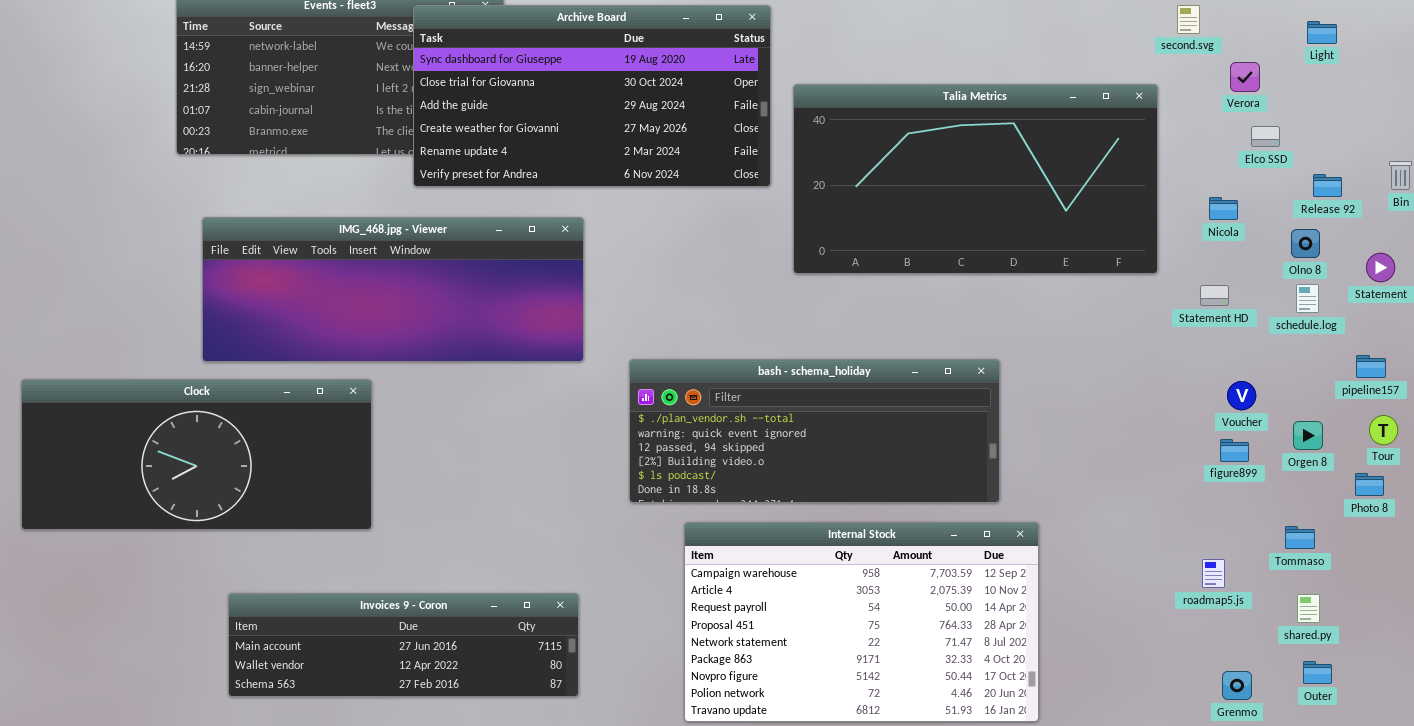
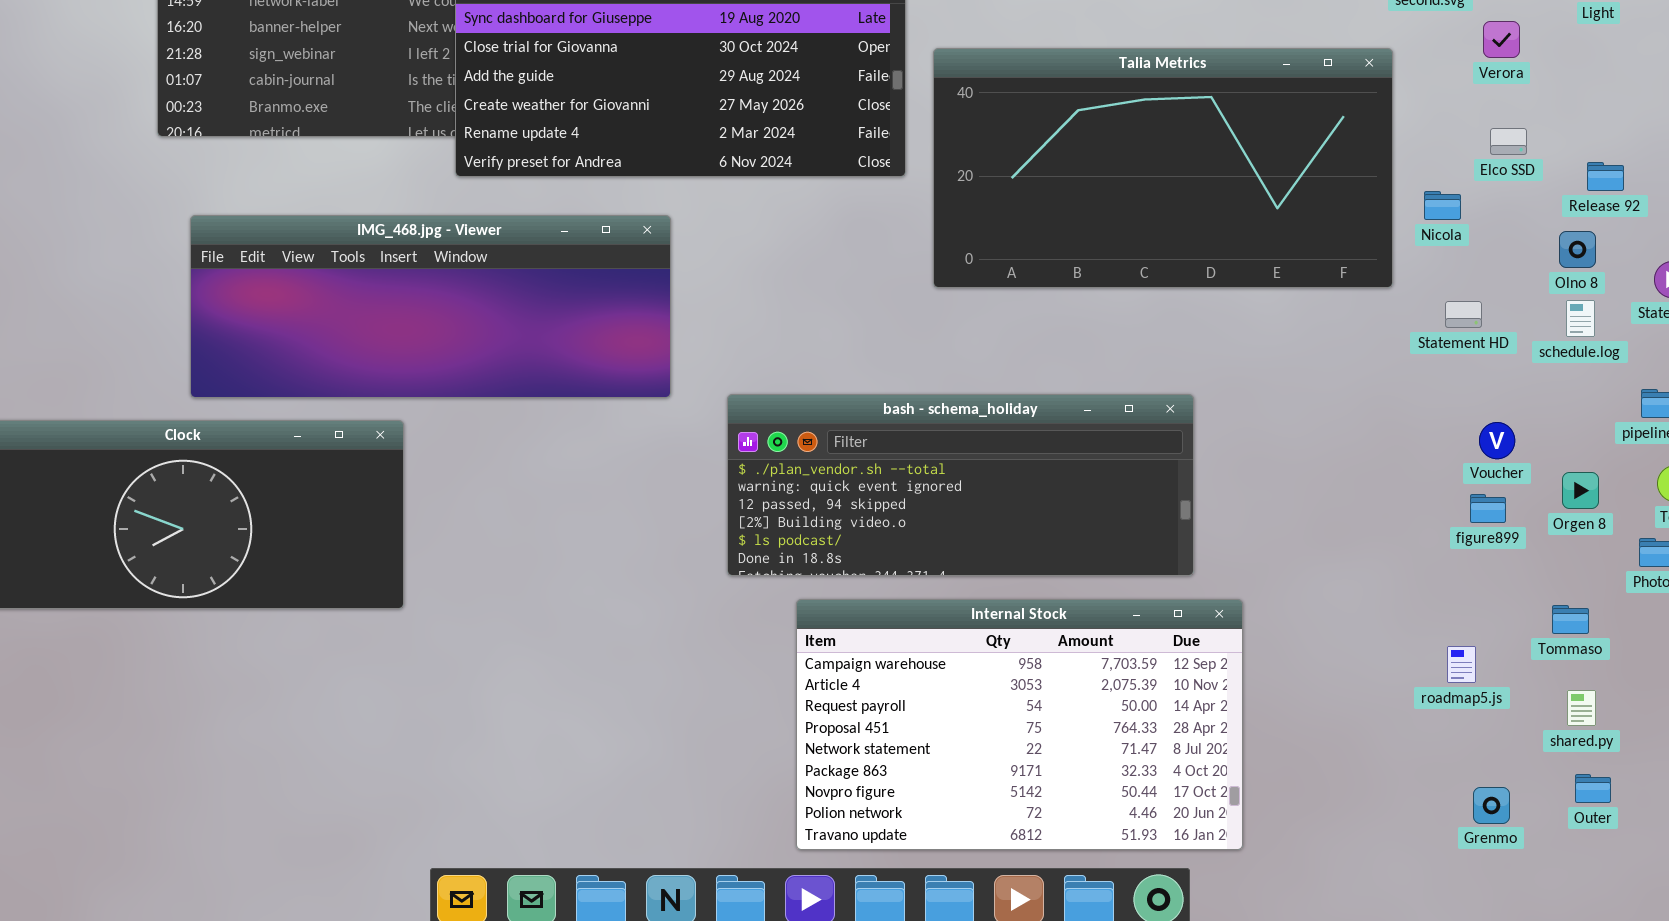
Elco SSD: [1251,126,1280,147] -> [1490,128,1527,155], moved
Nicola: [1209,197,1238,220] -> [1424,191,1461,220], moved
Invoices 9 - Coron: [228,593,579,697] -> none, closed

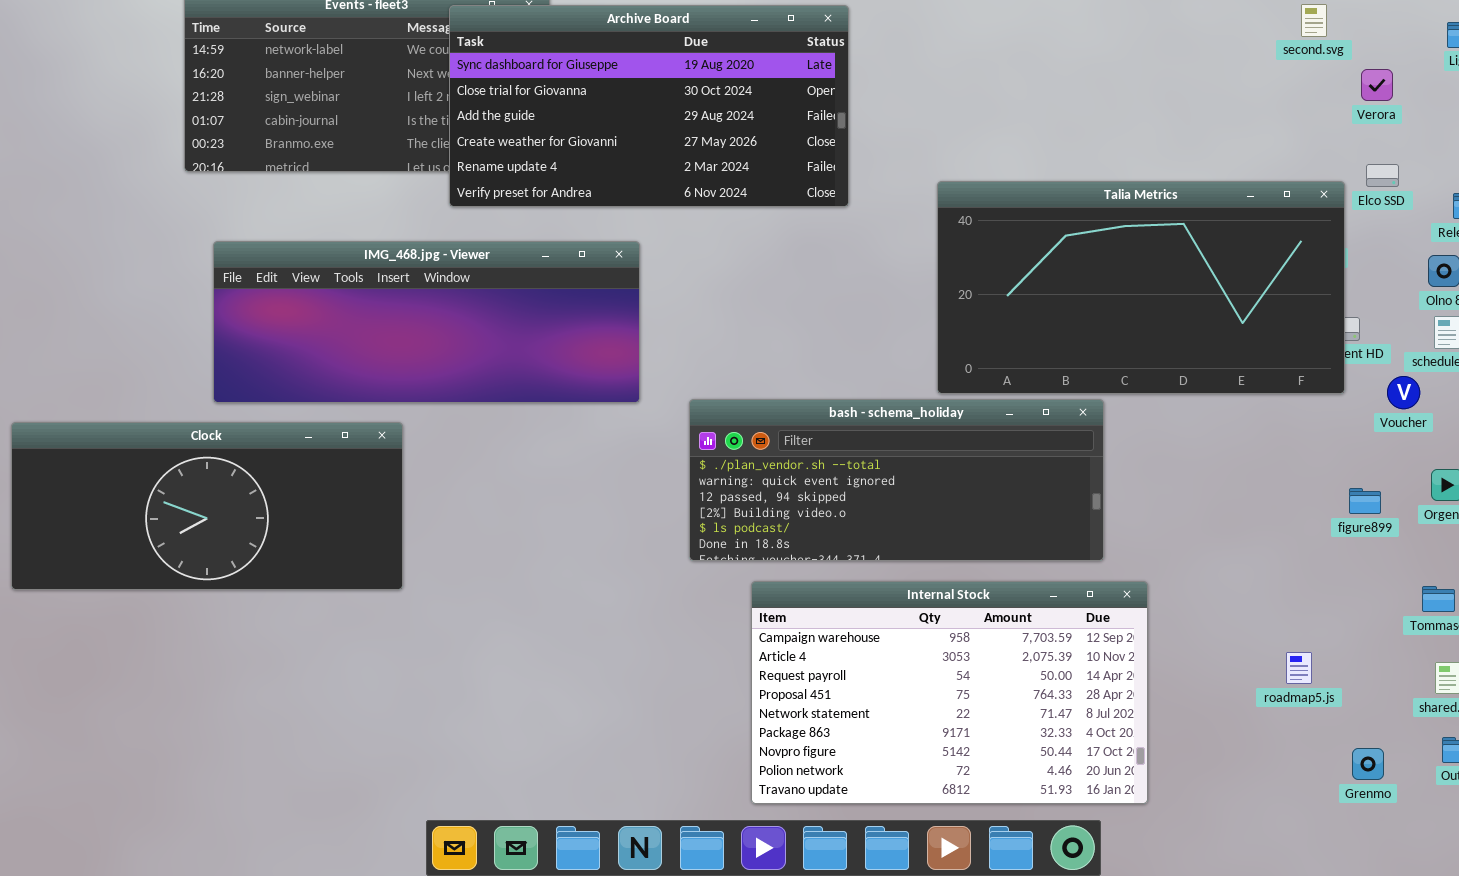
Talia Metrics: [933,48,1393,288] -> [937,181,1345,394], moved
Voucher: [1479,422,1515,459] -> [1387,376,1420,409], moved
roadmap5.js: [1447,646,1476,683] -> [1286,652,1312,684], moved

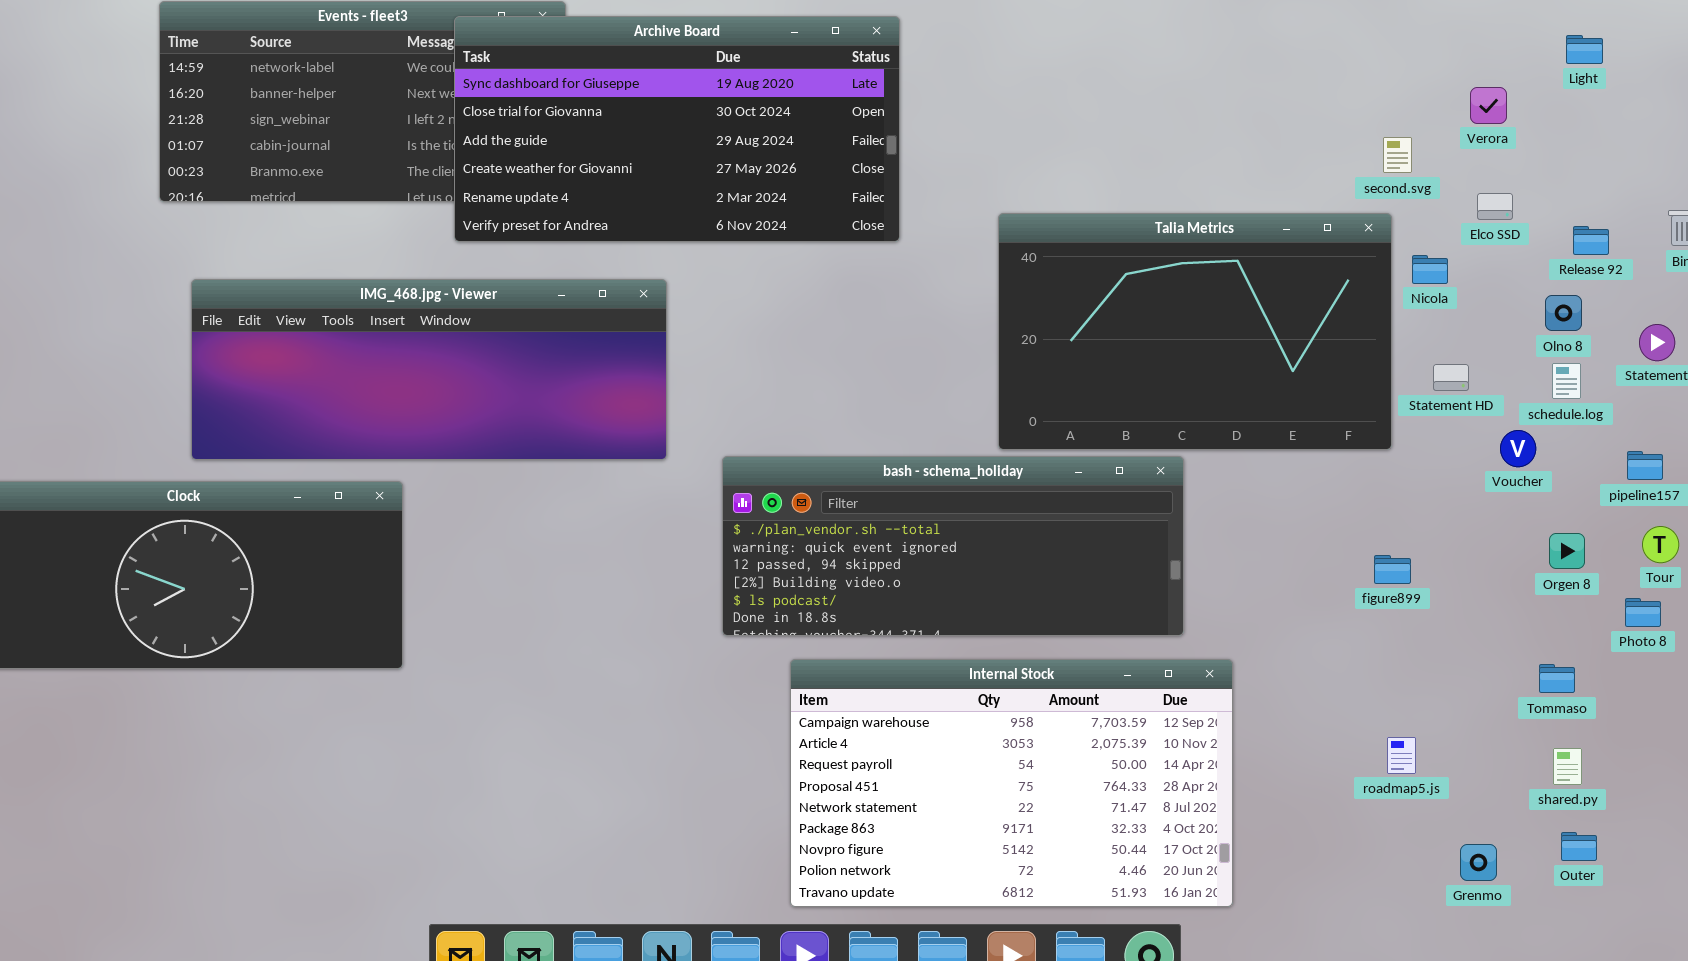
second.svg: [1301,4,1327,37] -> [1383,137,1412,173], moved
Talia Metrics: [937,181,1345,394] -> [998,213,1392,450], resized
figure899: [1349,488,1381,514] -> [1374,555,1411,584], moved

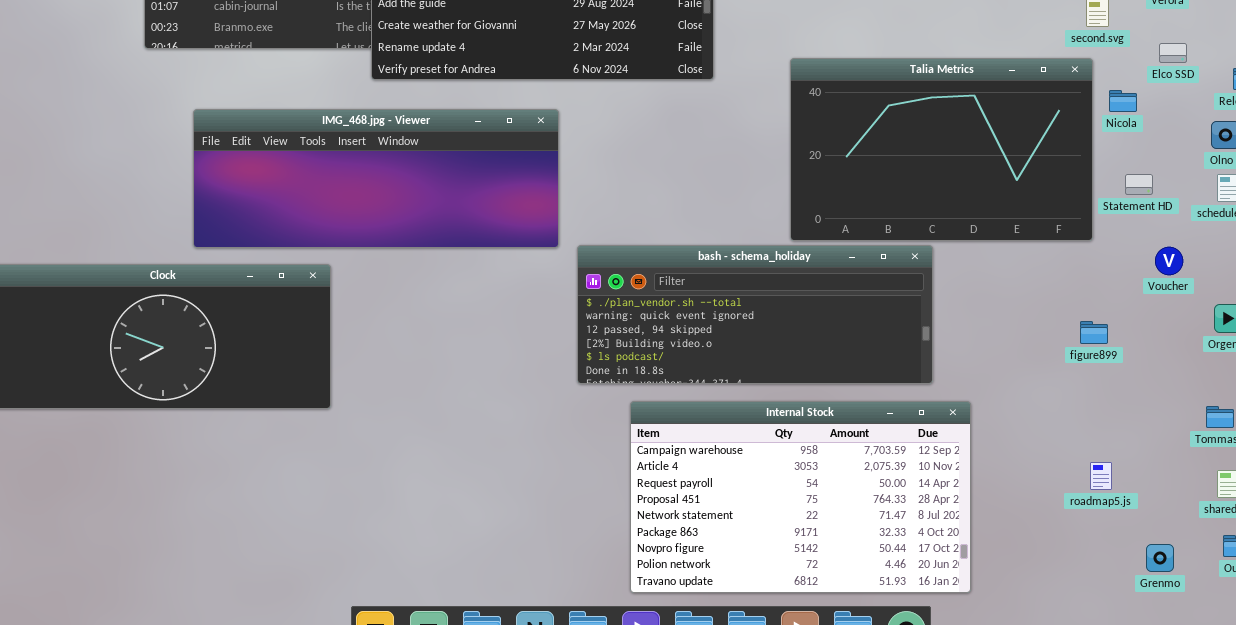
IMG_468.jpg - Viewer: [191,279,667,460] -> [193,109,559,248], moved
Voucher: [1500,430,1536,467] -> [1155,247,1183,275], moved

